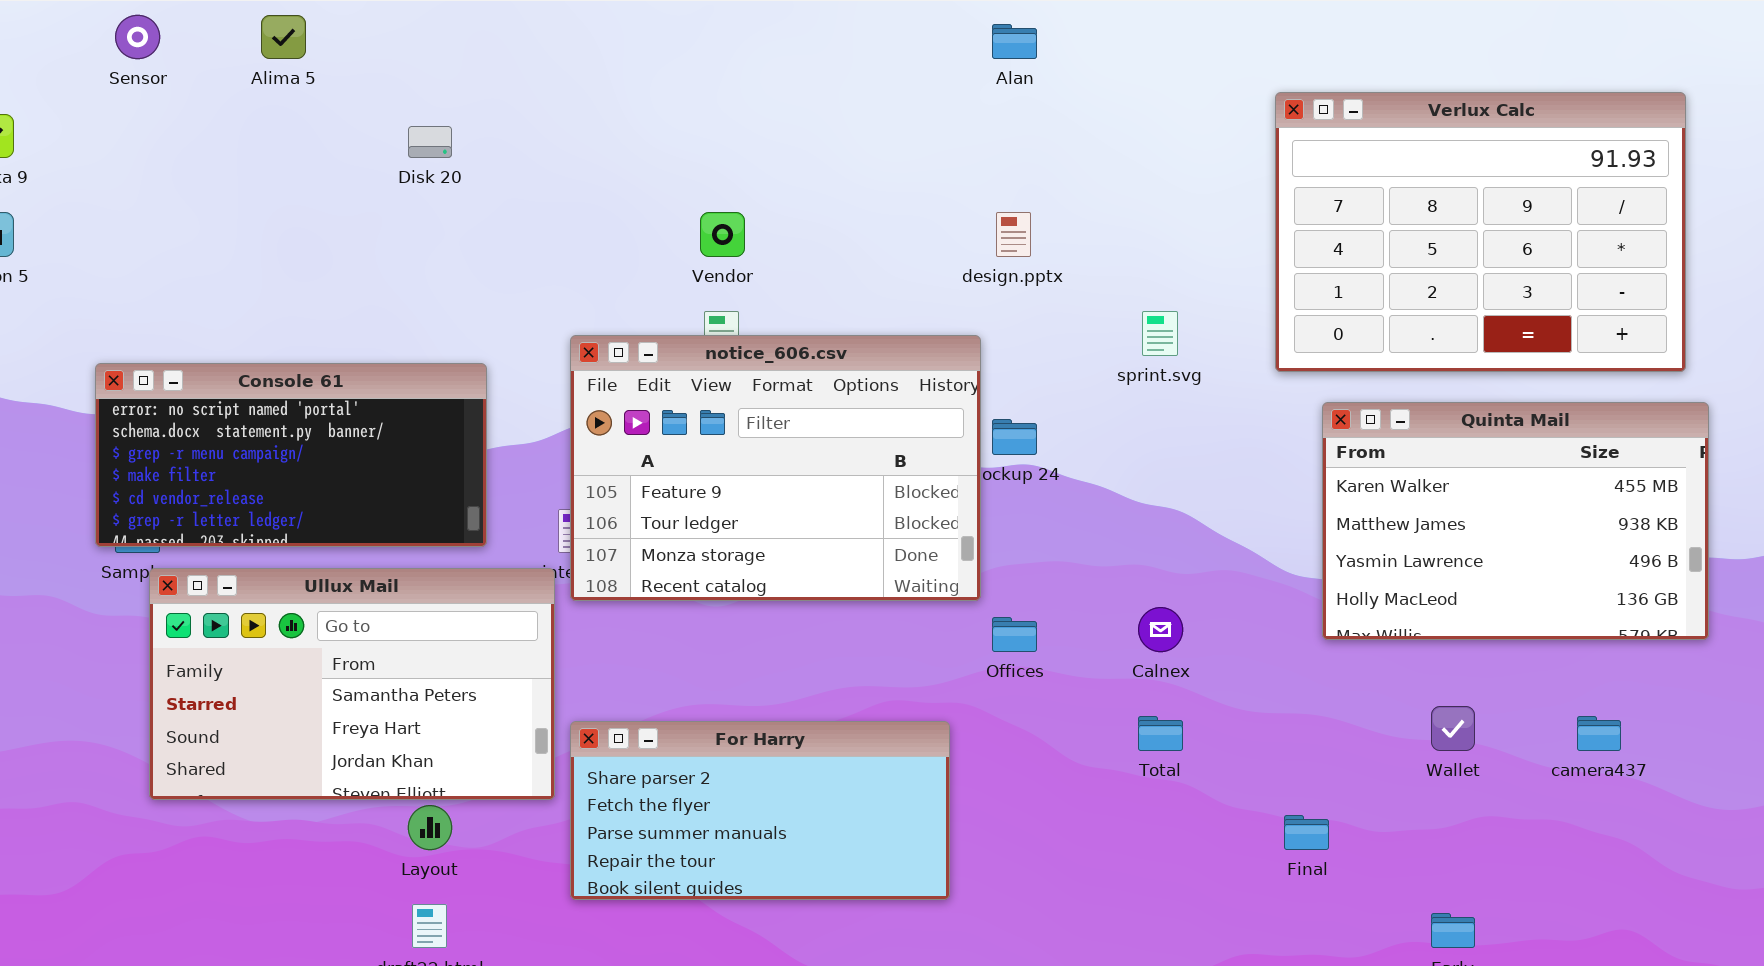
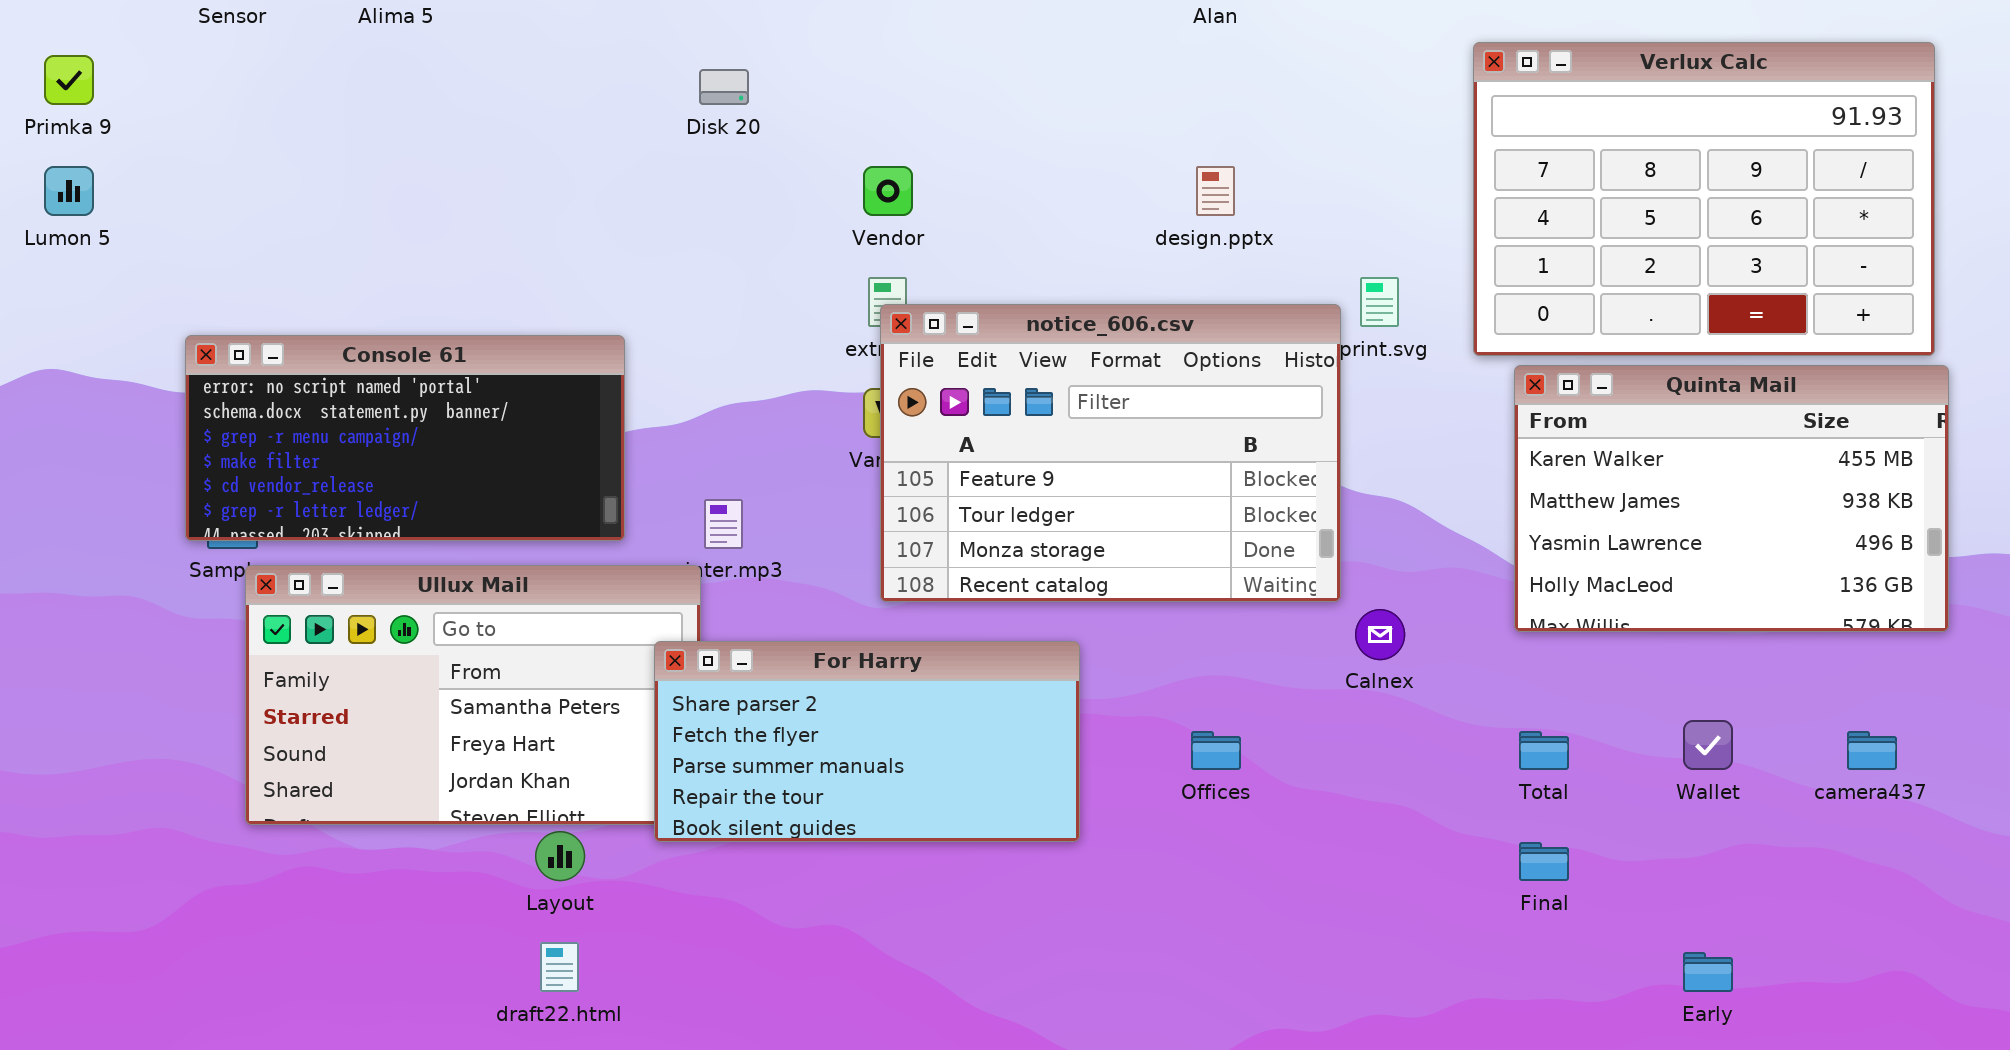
Verlux Calc: [1275,92,1686,372] -> [1473,42,1935,356], moved
Disk 20: [408,126,452,158] -> [699,69,749,105], moved
notice_606.csv: [570,335,981,601] -> [880,304,1341,602], moved
Quinta Mail: [1322,402,1709,640] -> [1514,365,1949,632], moved
Offices: [992,617,1037,652] -> [1191,731,1241,770], moved
Total: [1138,716,1183,751] -> [1519,731,1569,770], moved
For Harry: [570,721,950,900] -> [654,641,1080,842], moved

